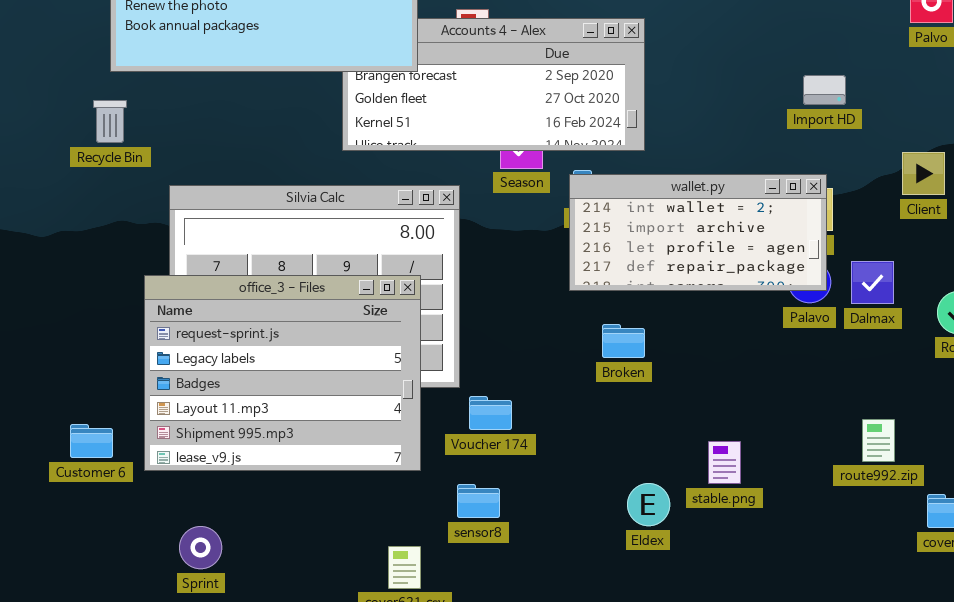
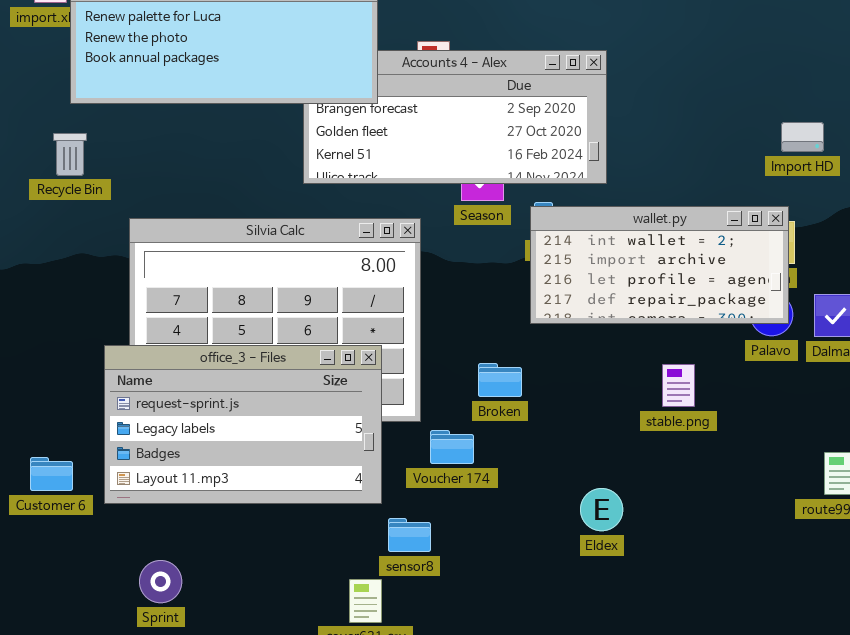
Import HD: [803,75,846,105] -> [781,122,824,152], moved
office_3 - Files: [144,275,421,471] -> [104,345,382,504], resized
Broken: [602,324,645,358] -> [478,363,522,397], moved
stable.png: [708,441,741,484] -> [662,364,695,407], moved
Eldex: [627,483,670,526] -> [580,488,623,531], moved
sensor8: [457,484,500,518] -> [388,518,431,552], moved

